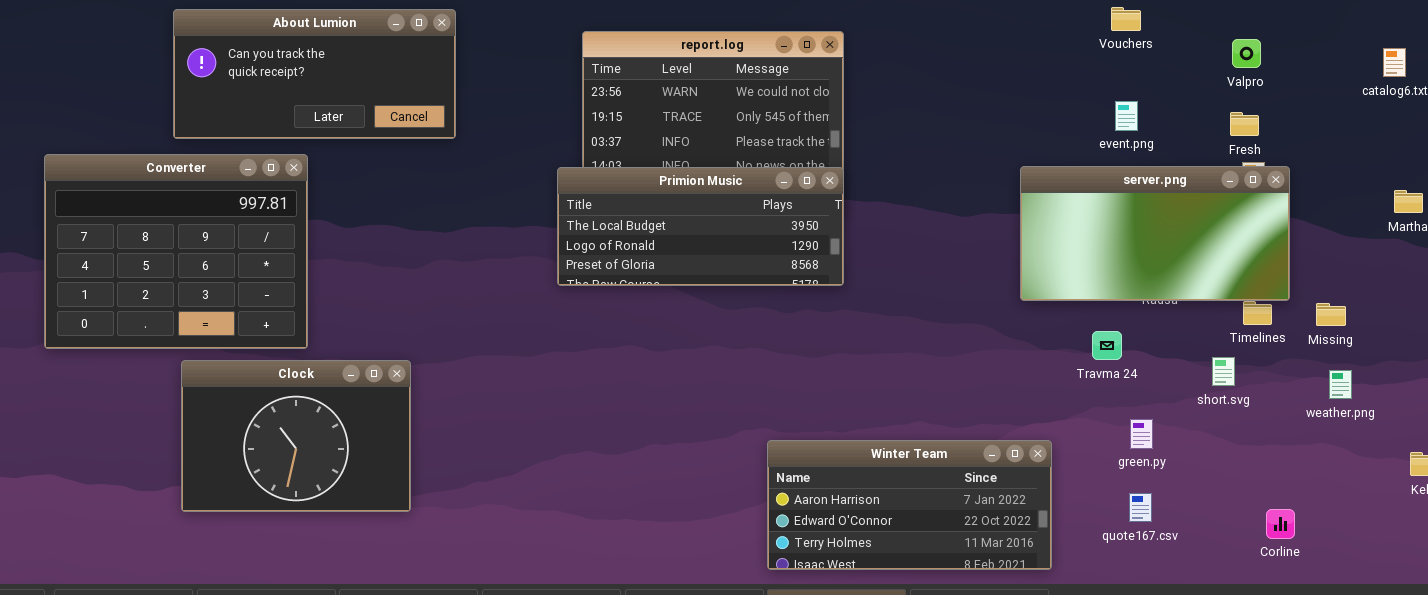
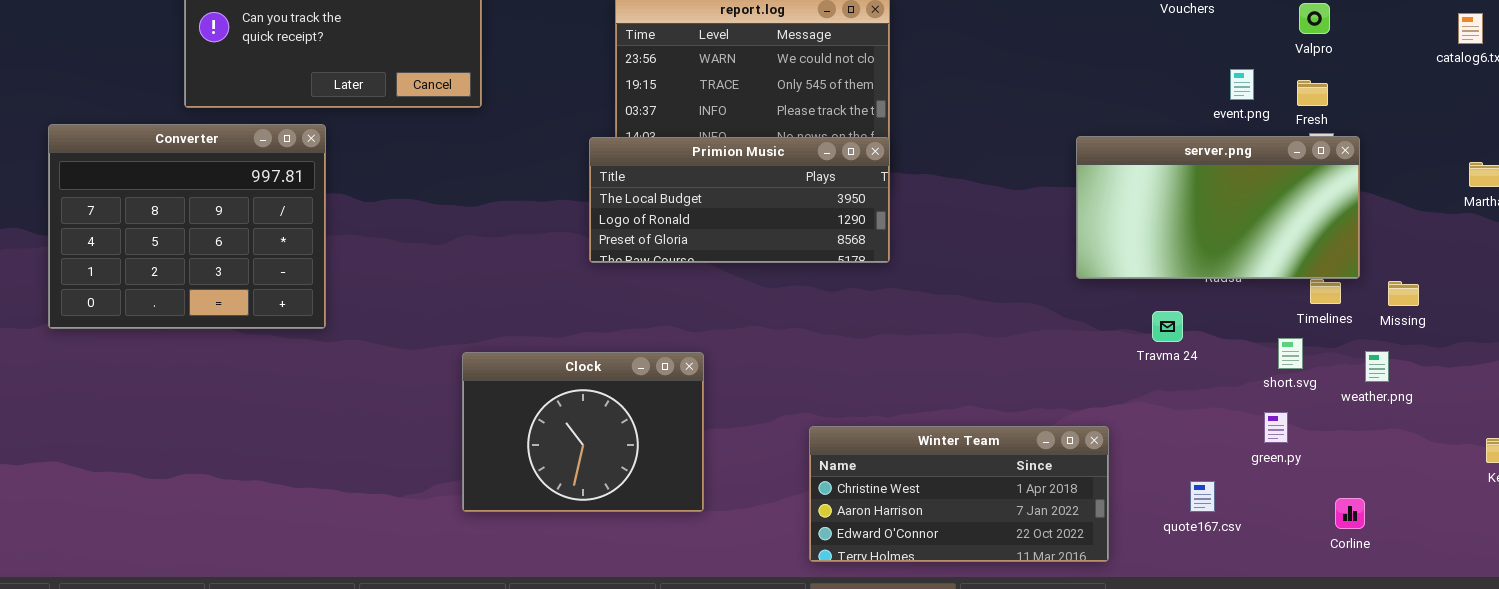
event.png: [1115,101,1138,131] -> [1230,69,1254,100], moved
Clock: [181,360,411,512] -> [462,352,704,512], moved
weather.png: [1329,370,1352,399] -> [1365,351,1389,382], moved
green.py: [1130,419,1153,449] -> [1264,412,1288,443], moved
Winter Team: [767,440,1052,570] -> [809,426,1109,562], scrolled up 1 row

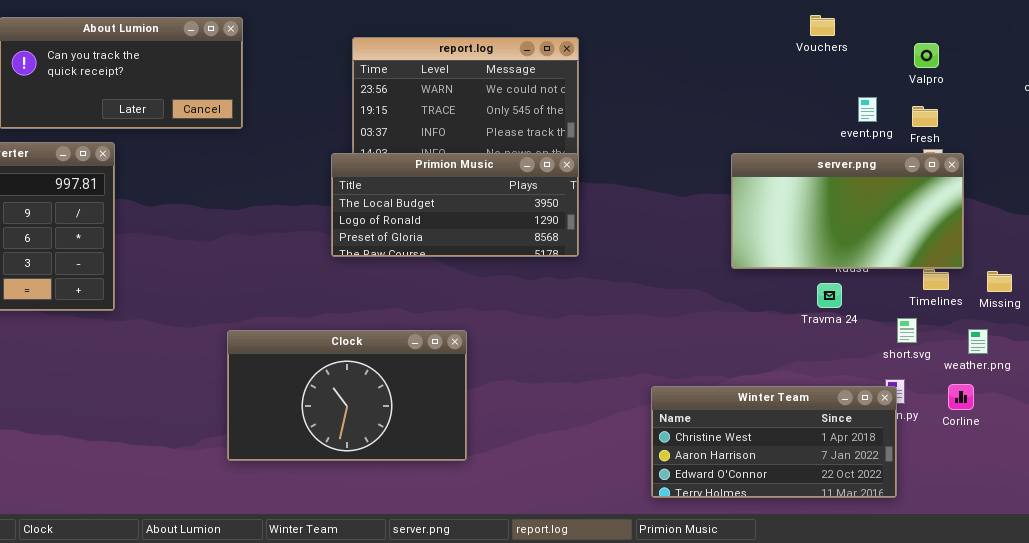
Travma 24: [1152,311,1183,342] -> [817,283,842,308], moved
Clock: [462,352,704,512] -> [227,330,467,461], resized
Winter Team: [809,426,1109,562] -> [651,386,897,498], moved
Corline: [1335,498,1365,529] -> [948,384,974,410], moved

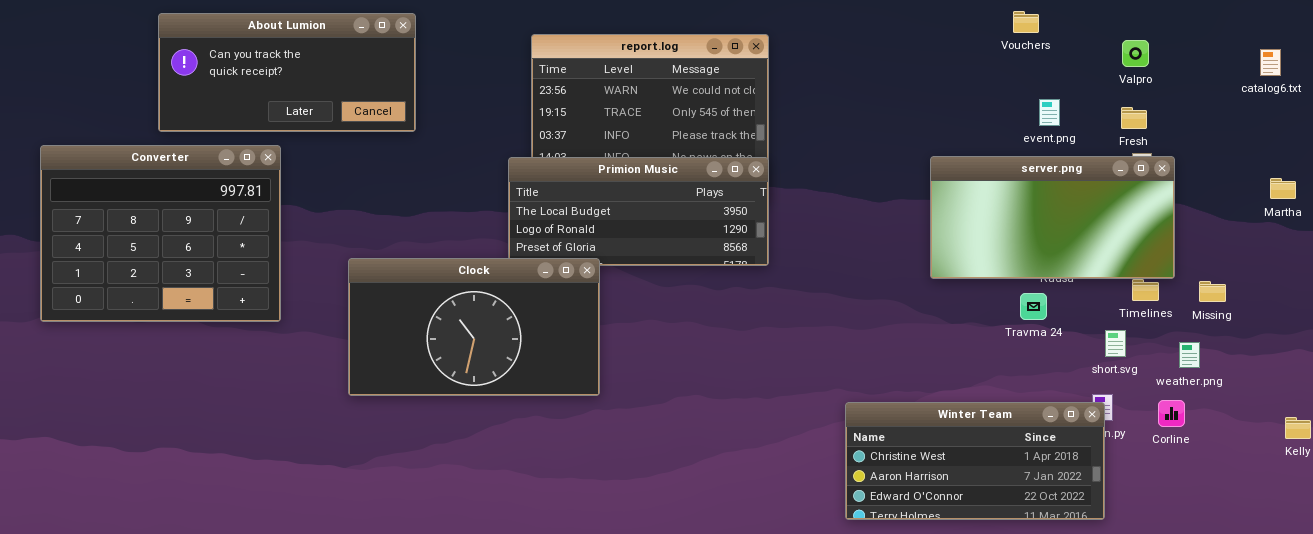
event.png: [858,97,877,122] -> [1039,99,1060,126], moved
Clock: [227,330,467,461] -> [348,258,600,396], moved

